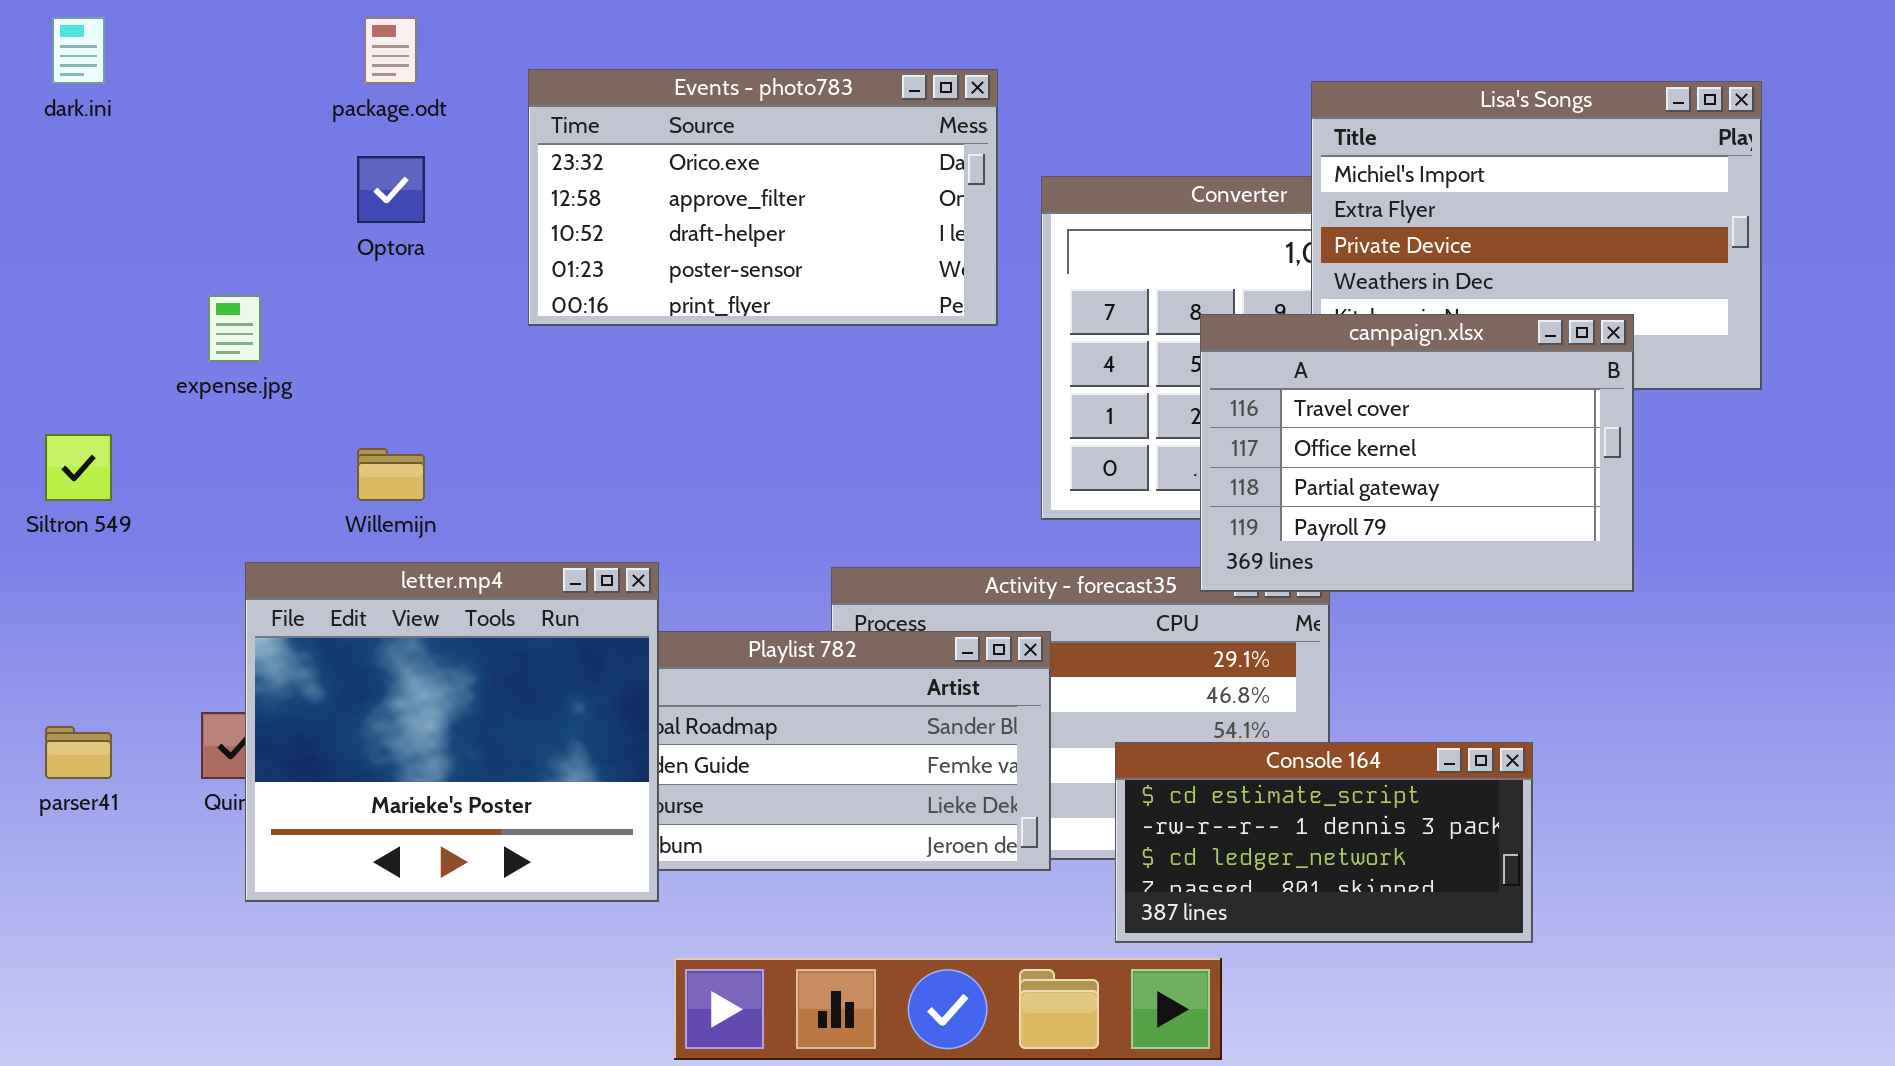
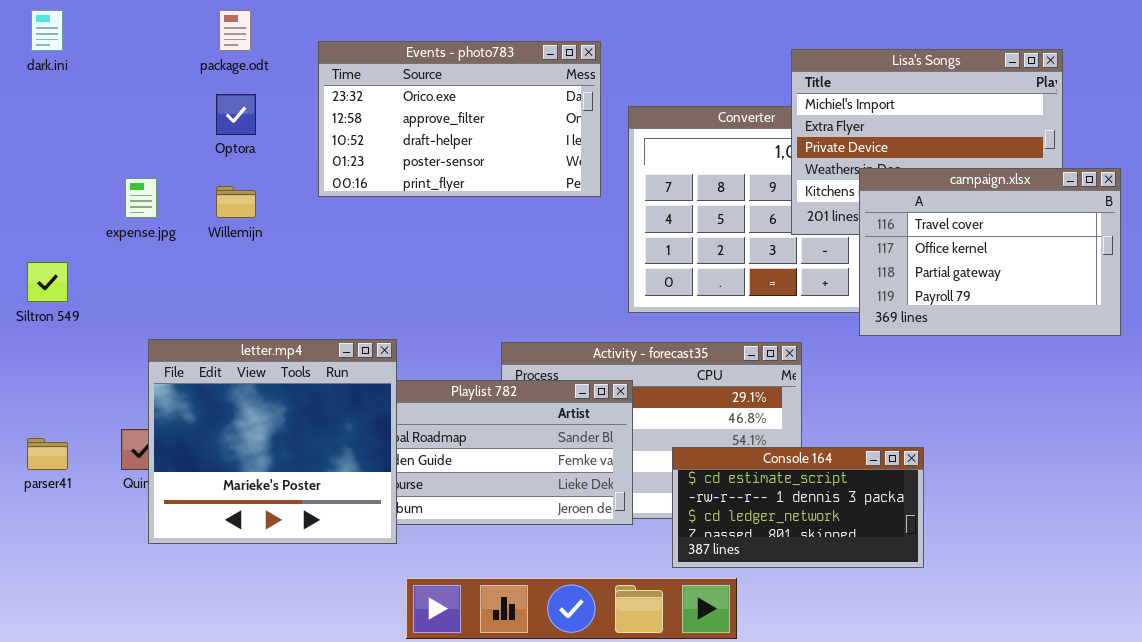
campaign.xlsx: [1200,314,1634,592] -> [859,168,1121,336], moved
Willemijn: [357,448,425,501] -> [216,186,256,218], moved

